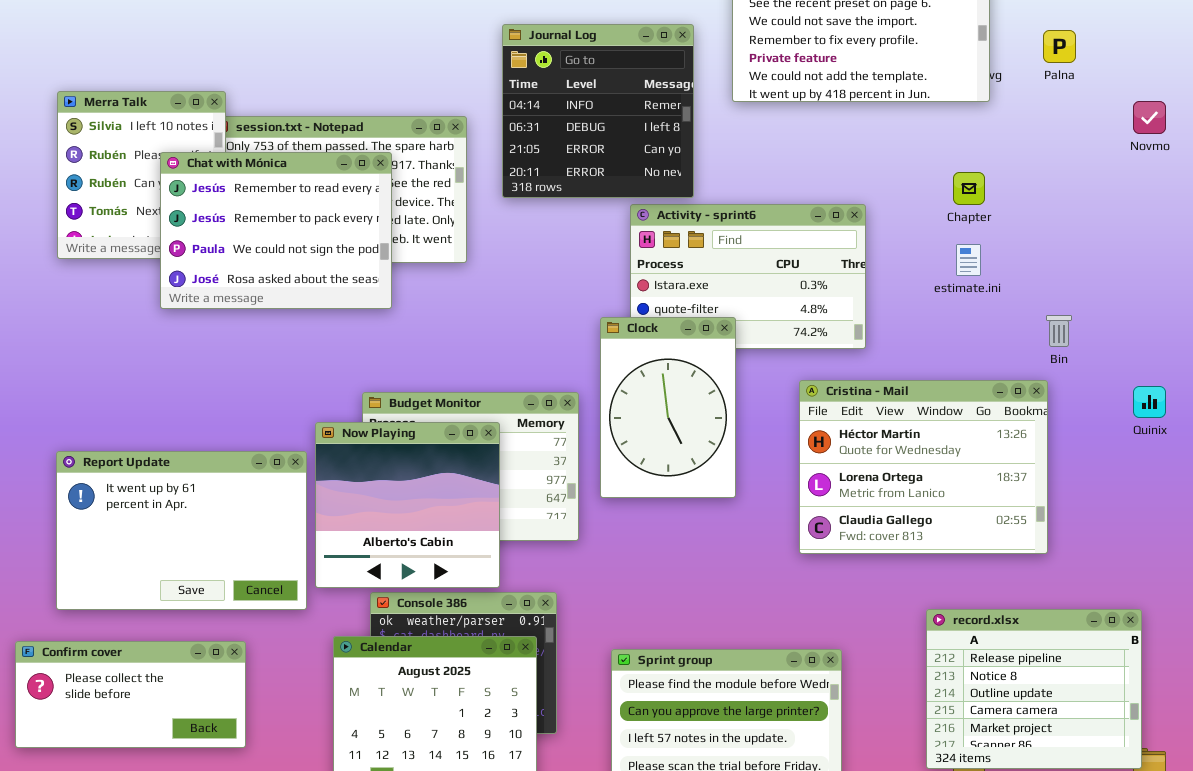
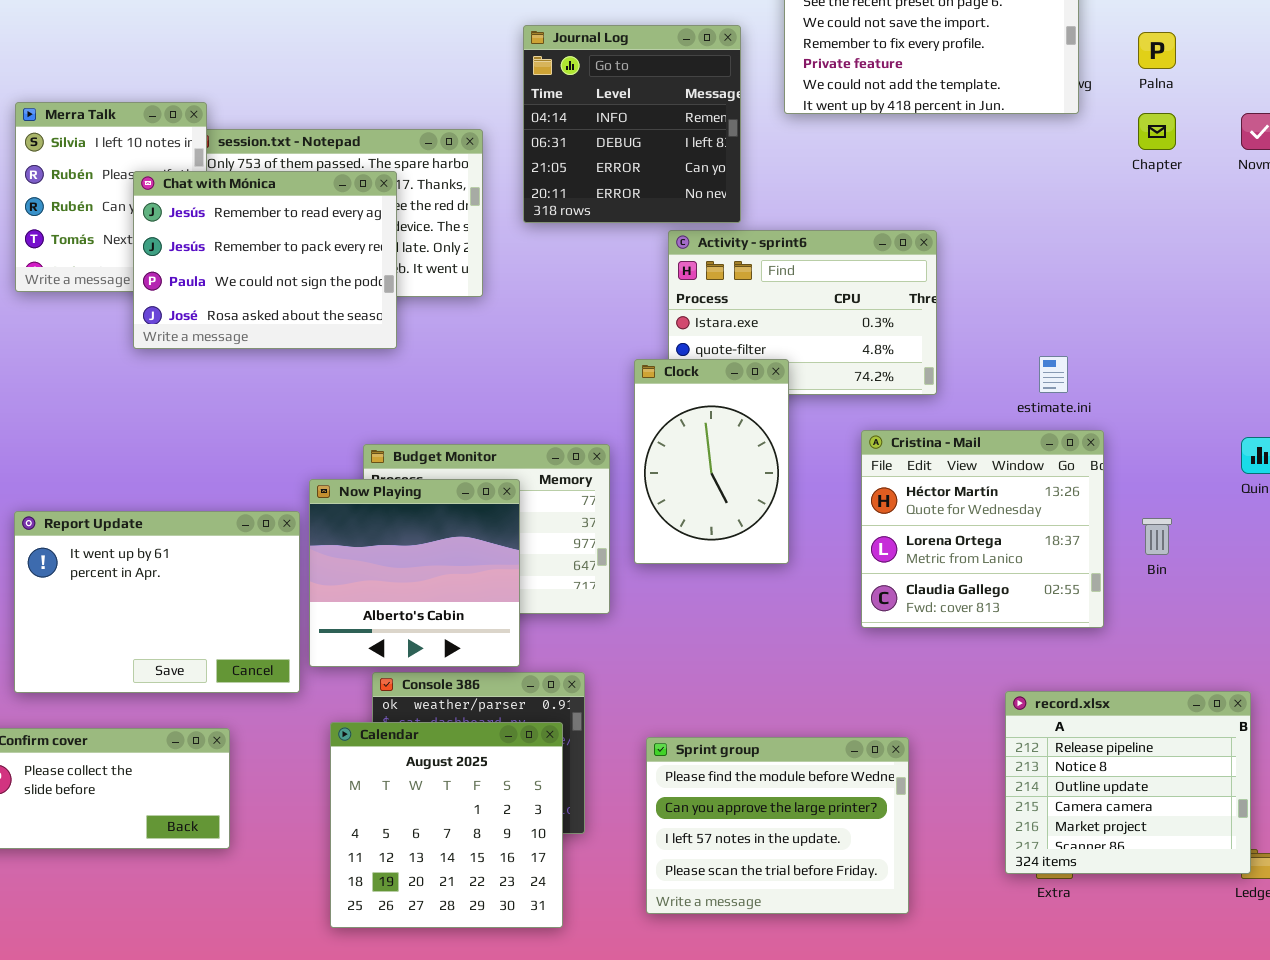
Chapter: [953,172,985,205] -> [1138,113,1176,150], moved
estimate.ini: [956,244,981,276] -> [1039,356,1068,393], moved
Bin: [1046,315,1072,347] -> [1142,518,1172,555], moved
Cristina - Mail: [799,380,1048,554] -> [861,430,1104,628], resized

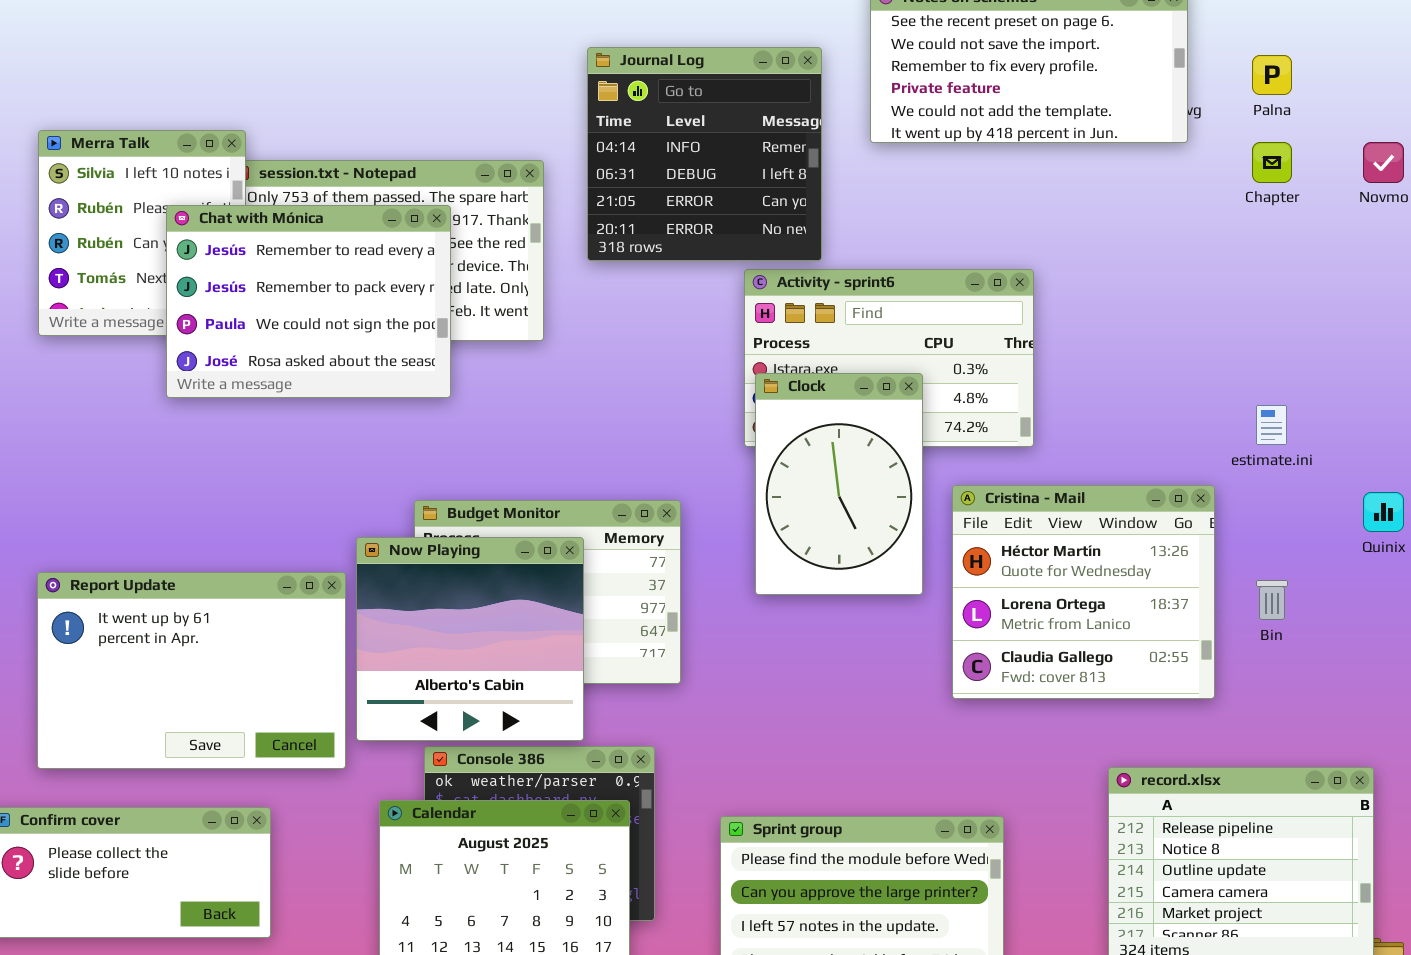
estimate.ini: [1039,356,1068,393] -> [1256,405,1287,445], moved
Clock: [634,359,789,564] -> [755,373,923,595], moved

